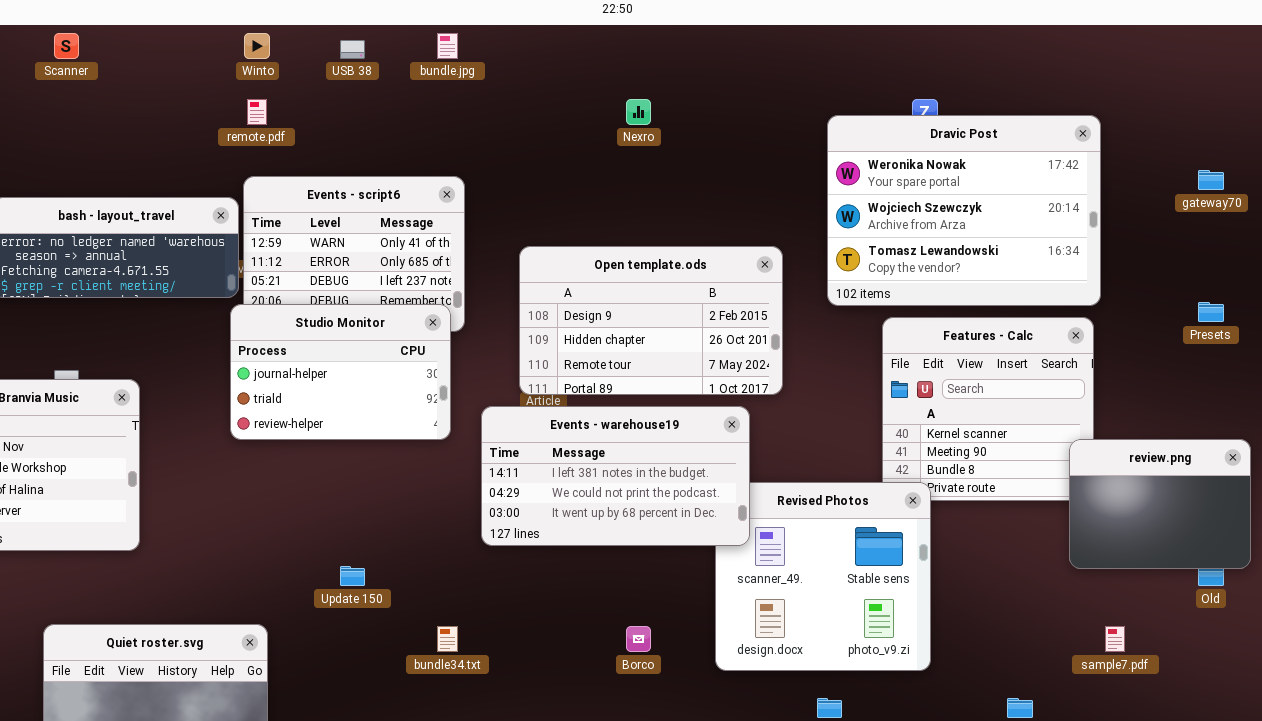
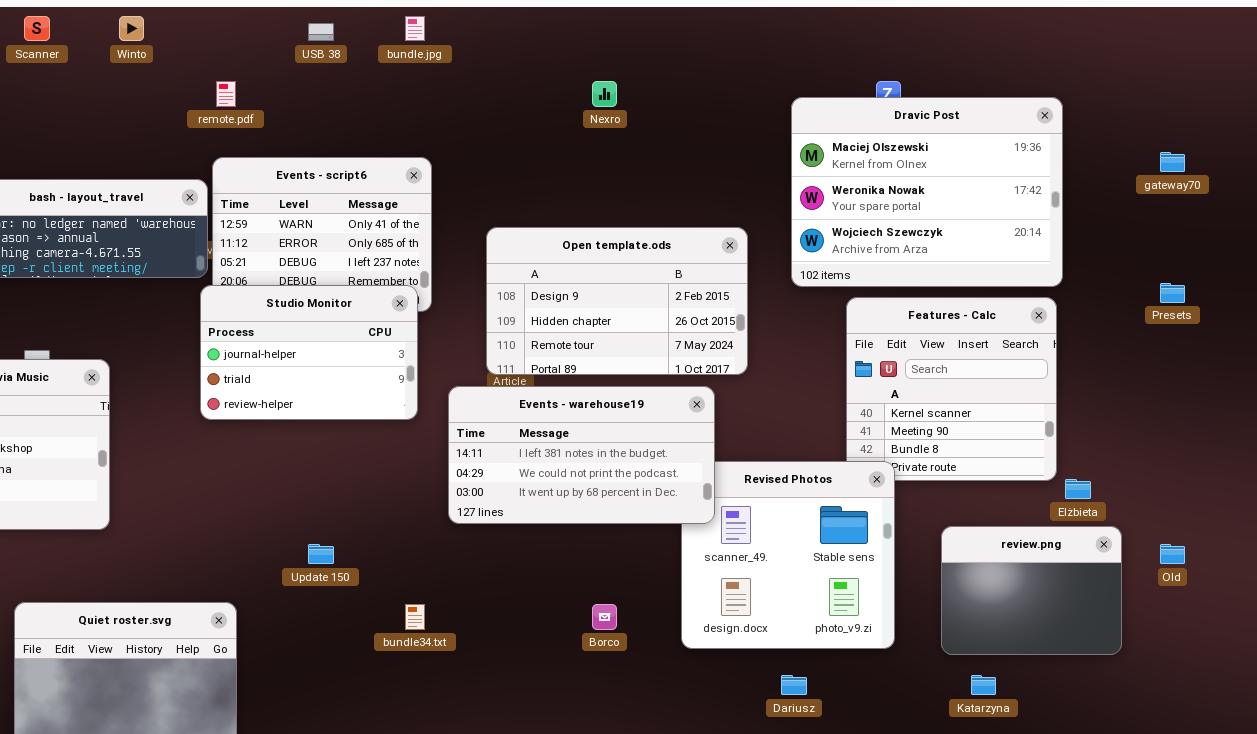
Winto: [244,33,270,59] -> [119,16,144,41], moved
Dravic Post: [827,115,1101,306] -> [791,97,1063,287], scrolled up 1 row
review.png: [1069,439,1251,569] -> [941,526,1122,655], moved

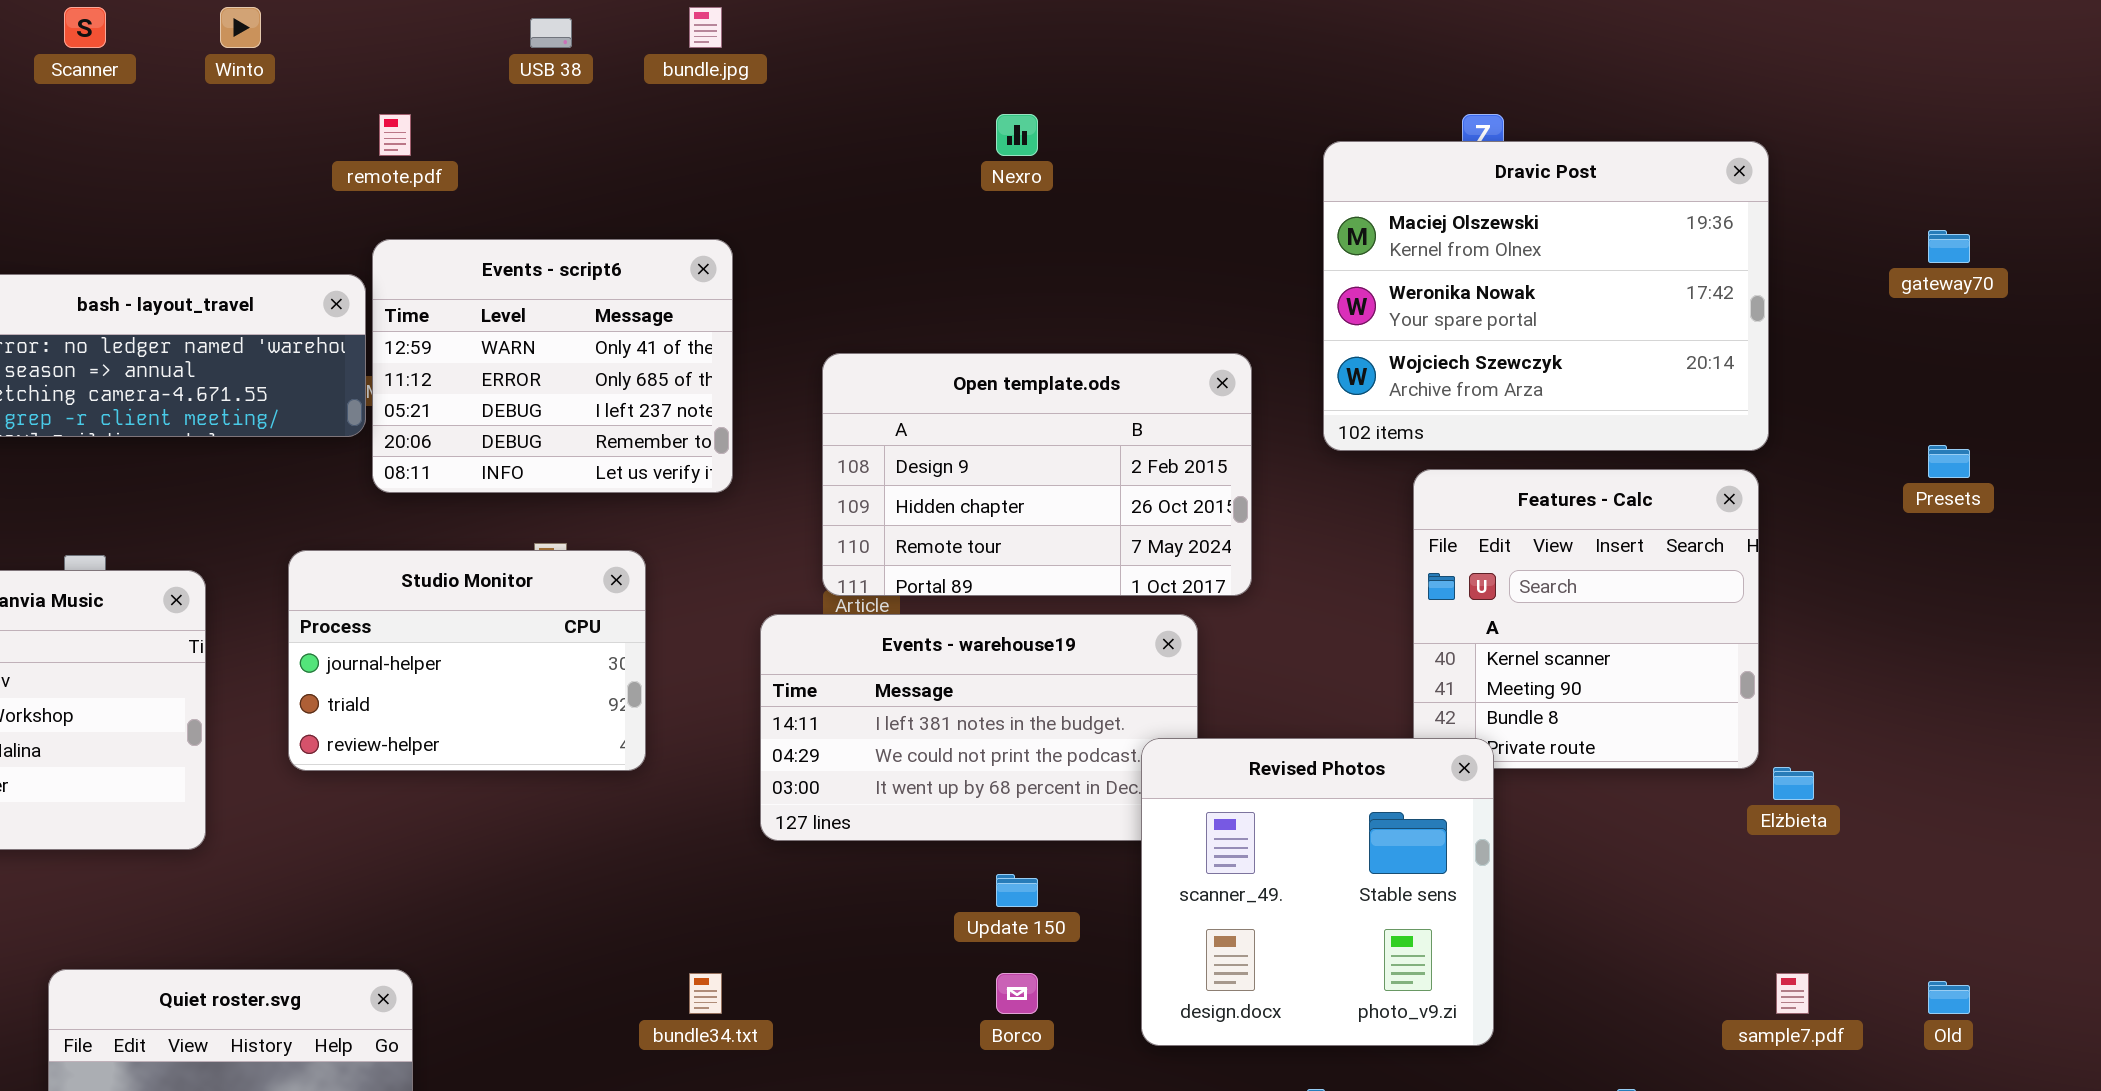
Studio Monitor: [200,285,418,420] -> [288,550,646,771], moved
Revised Photos: [681,461,895,649] -> [1141,738,1494,1046], raised
review.png: [941,526,1122,655] -> none, closed
Update 150: [308,544,334,564] -> [996,874,1038,907], moved
Old: [1160,544,1185,564] -> [1928,981,1970,1014], moved

